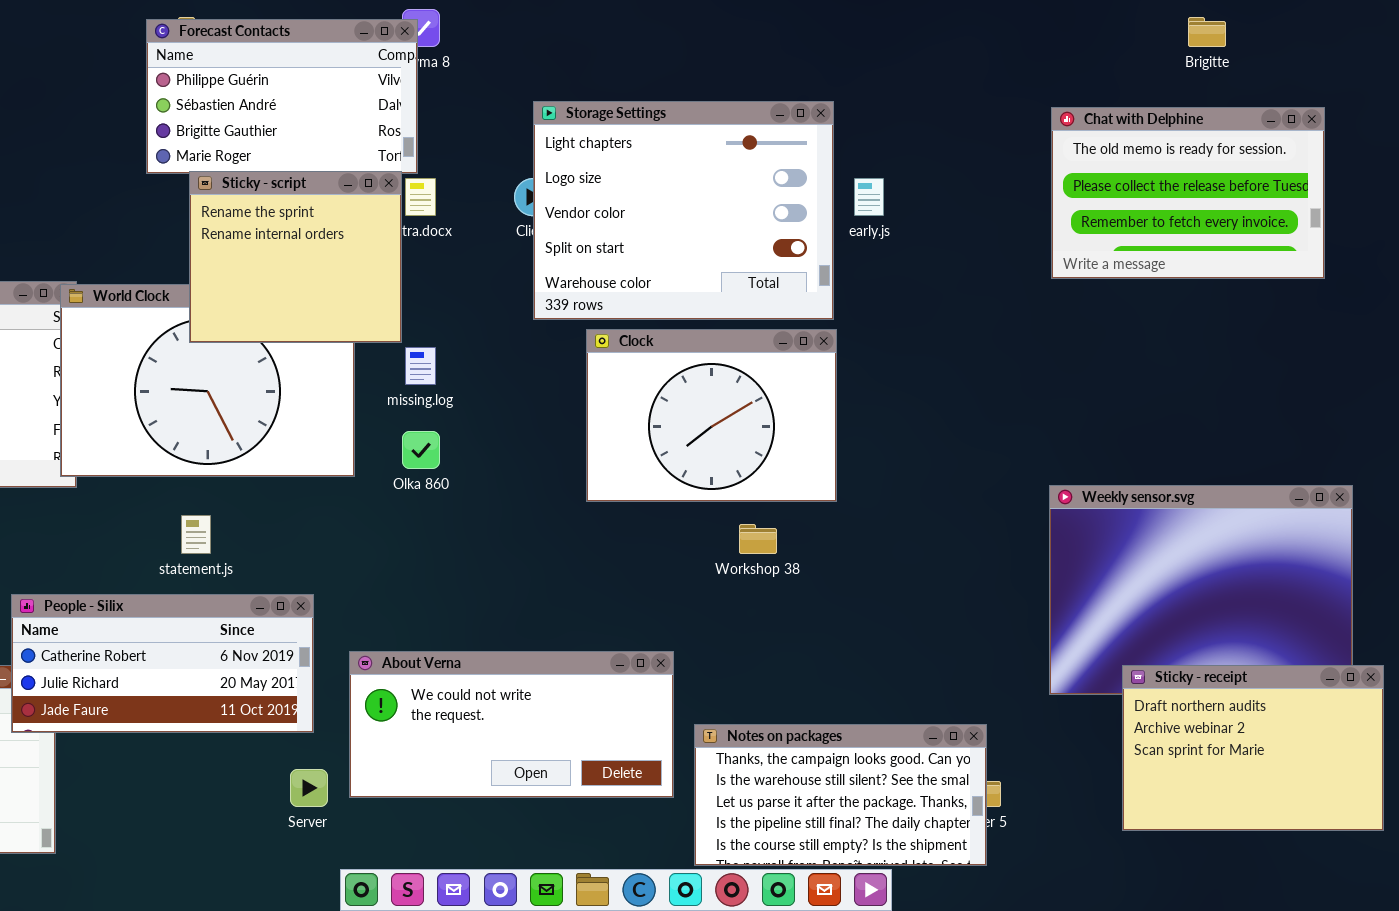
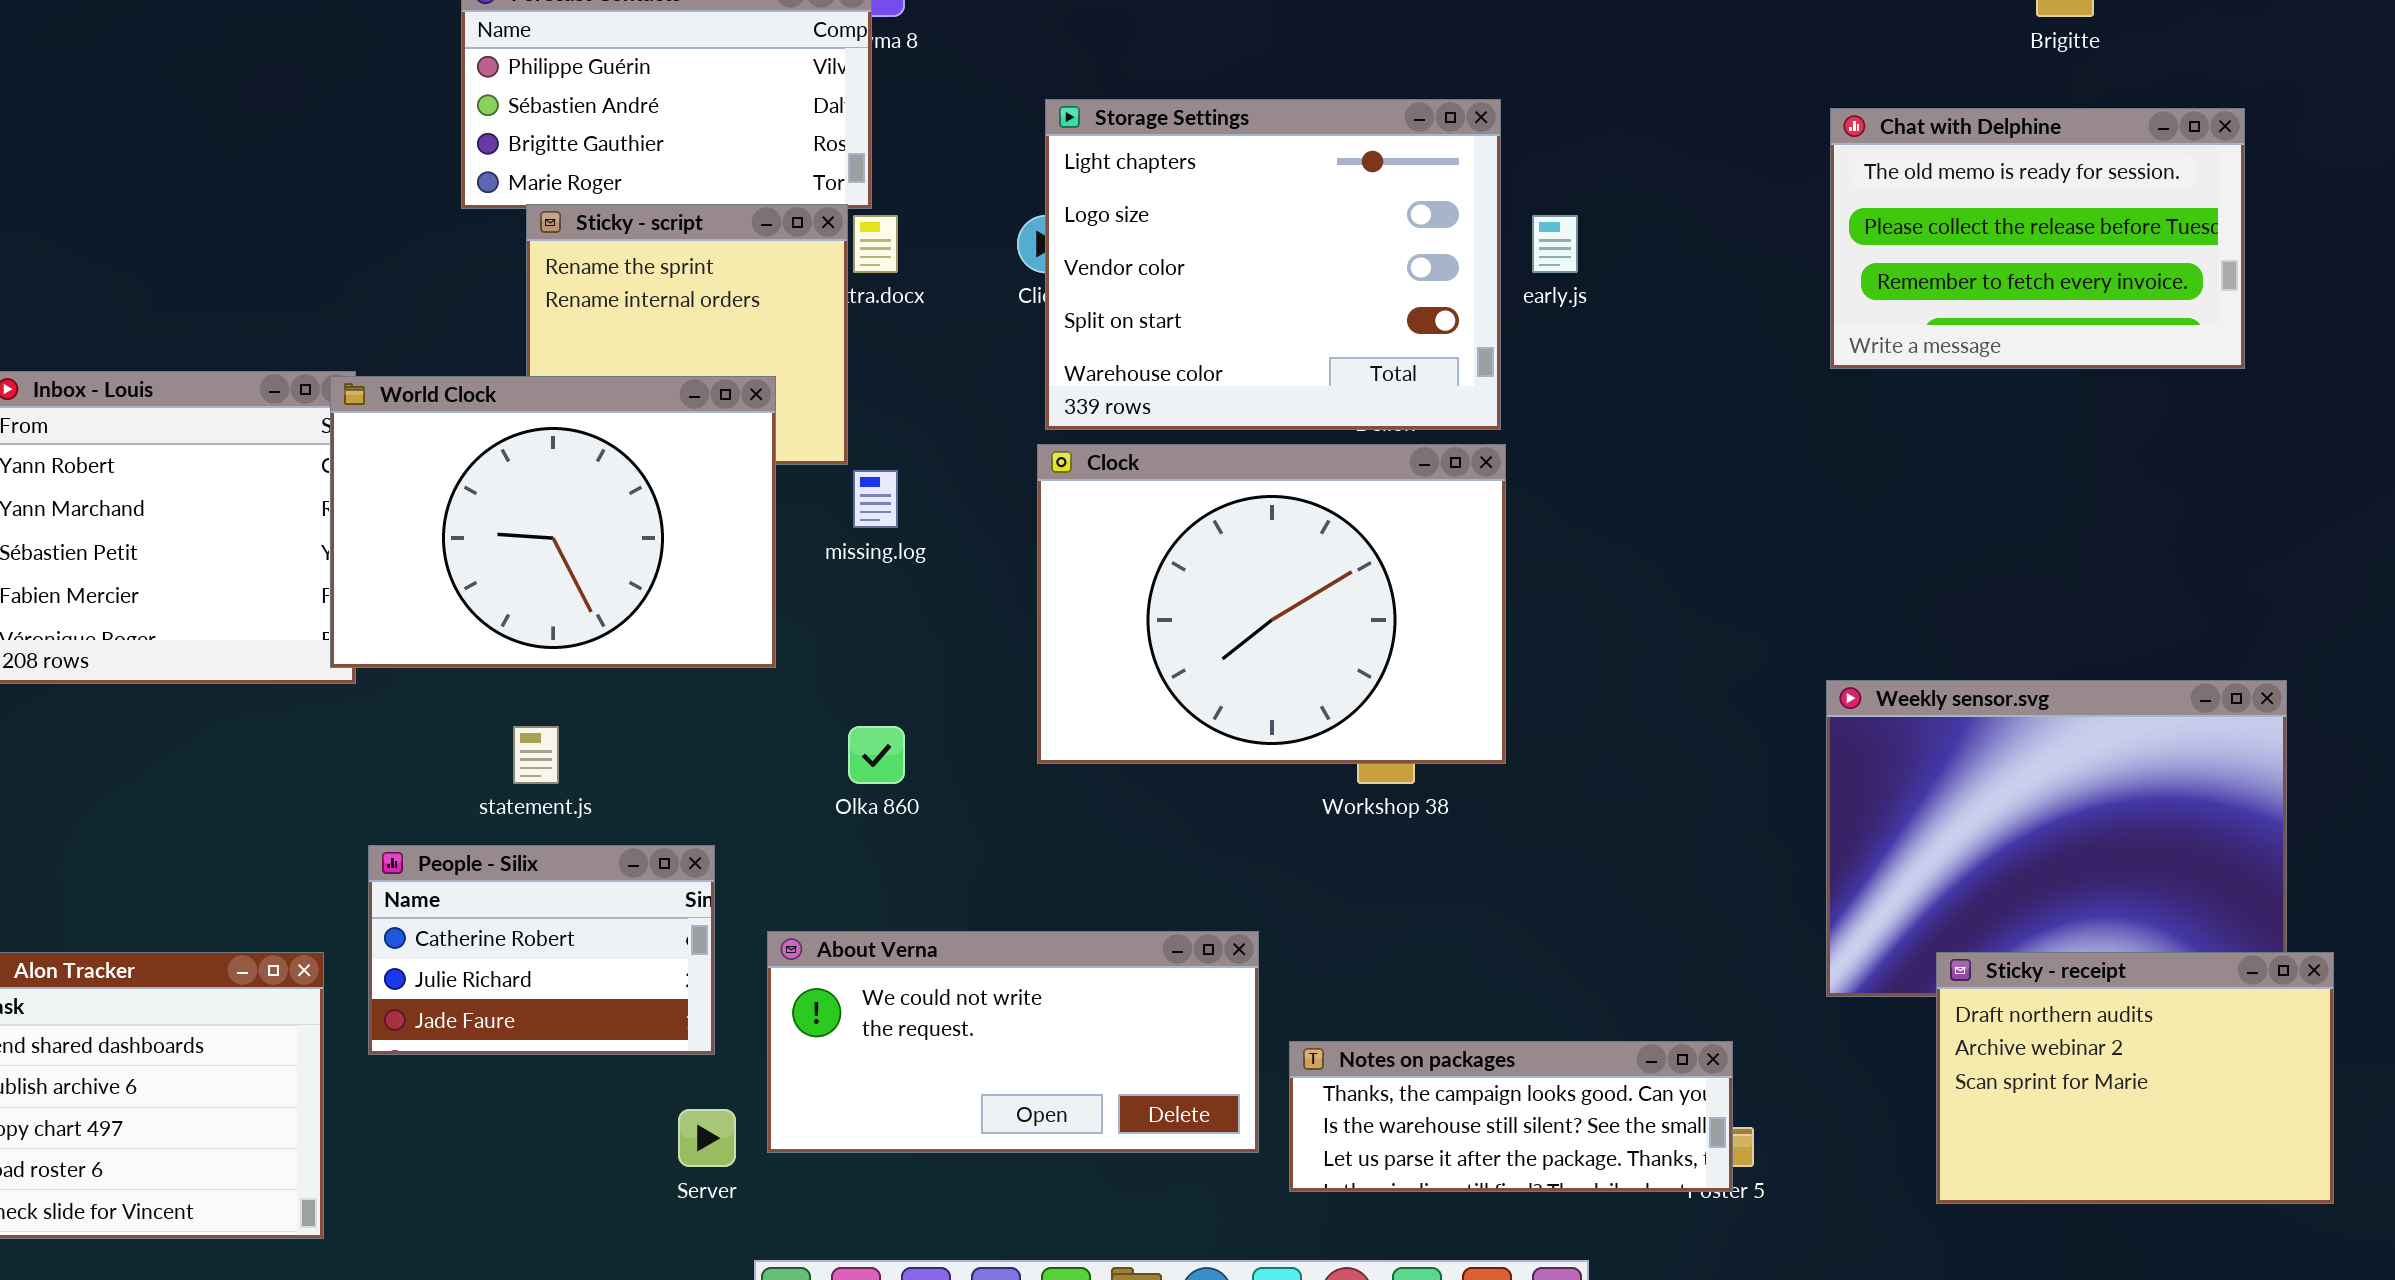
World Clock: [60,284,355,477] -> [330,376,776,668], raised
Clock: [586,329,837,502] -> [1037,444,1506,764], resized
Olka 860: [402,431,440,469] -> [848,726,905,784], moved
People - Silix: [11,594,314,733] -> [368,845,715,1055], resized
Notes on packages: [694,724,987,866] -> [1289,1041,1733,1192], resized

